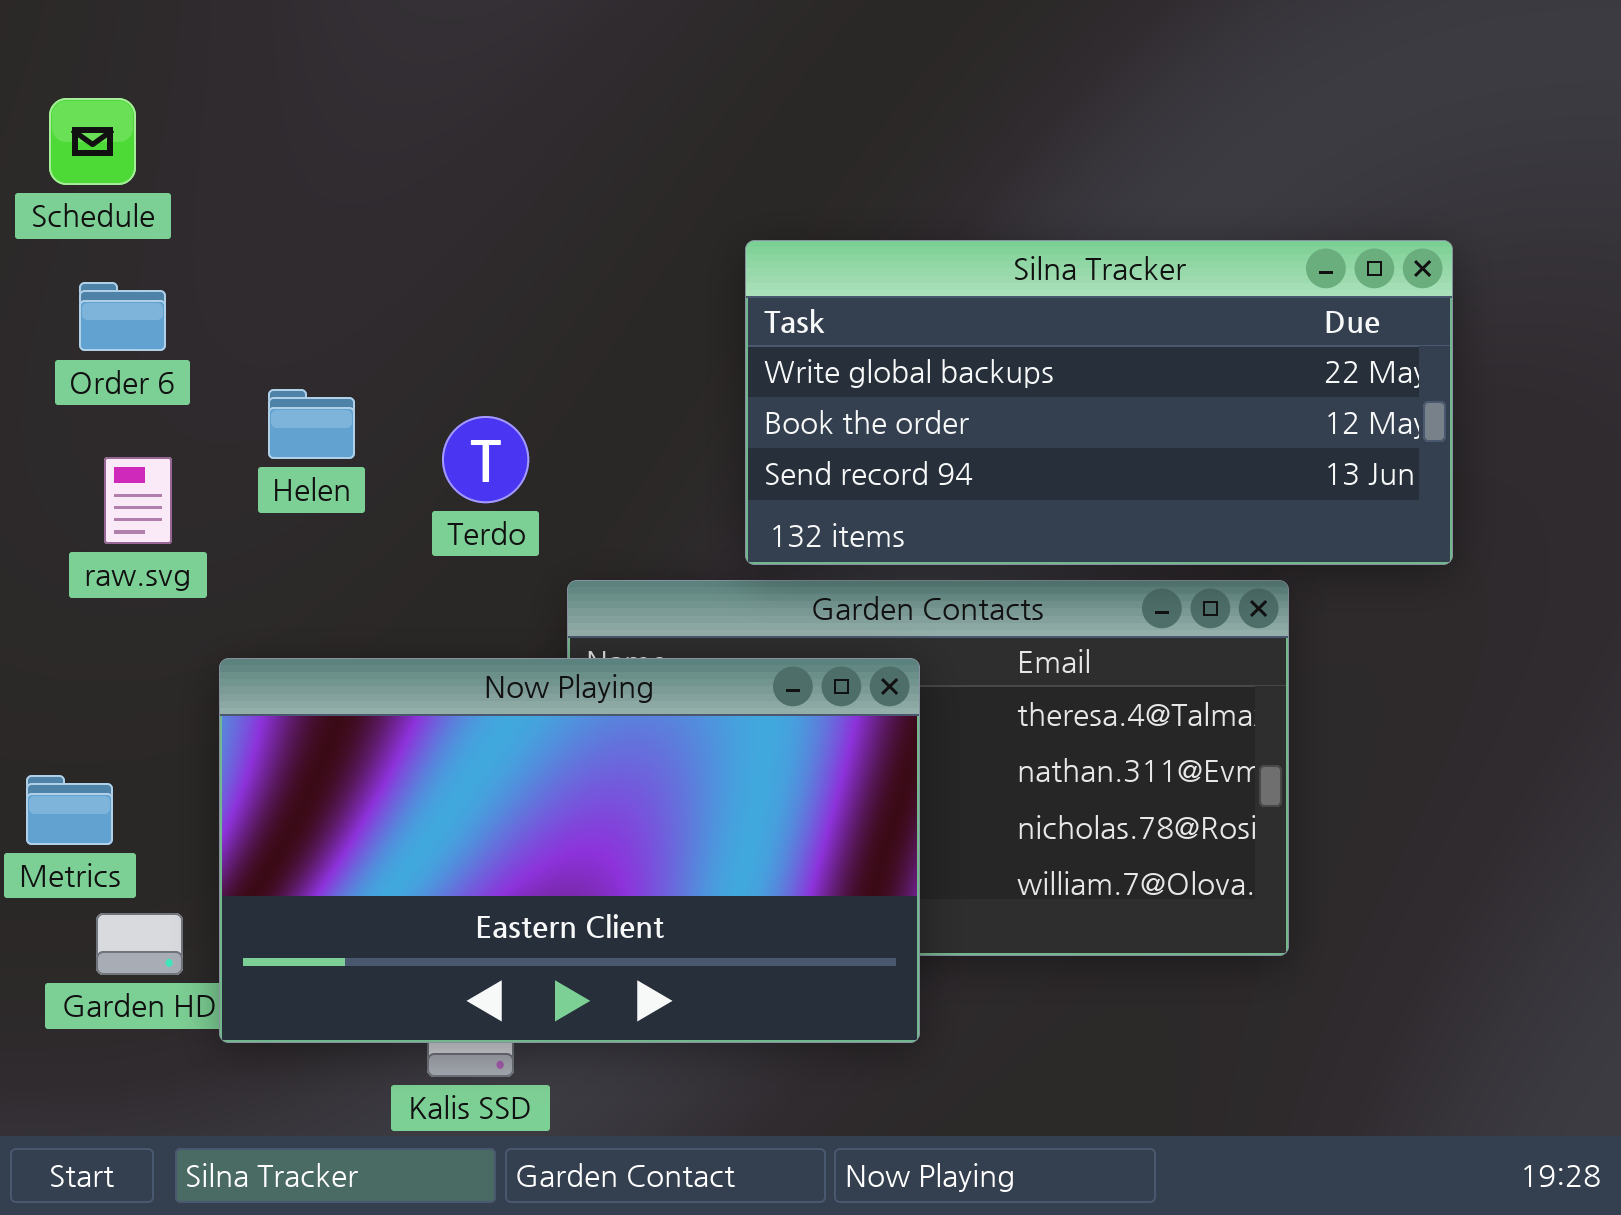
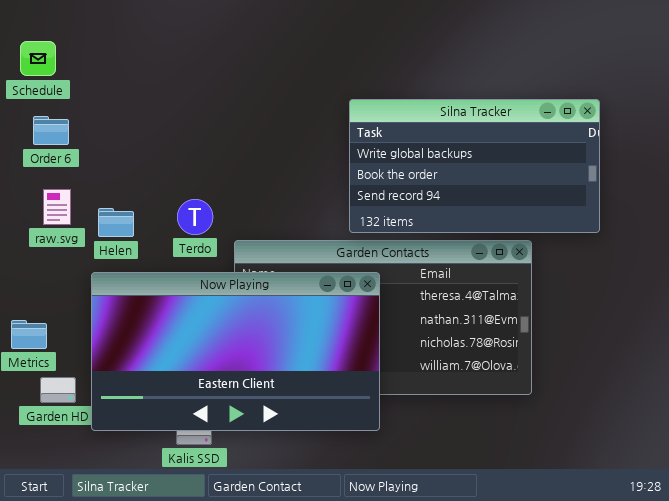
Silna Tracker: [745,240,1453,565] -> [349,99,600,233], resized
Helen: [268,389,355,459] -> [98,208,134,237], moved
Terdo: [442,416,529,503] -> [177,199,213,235], moved

